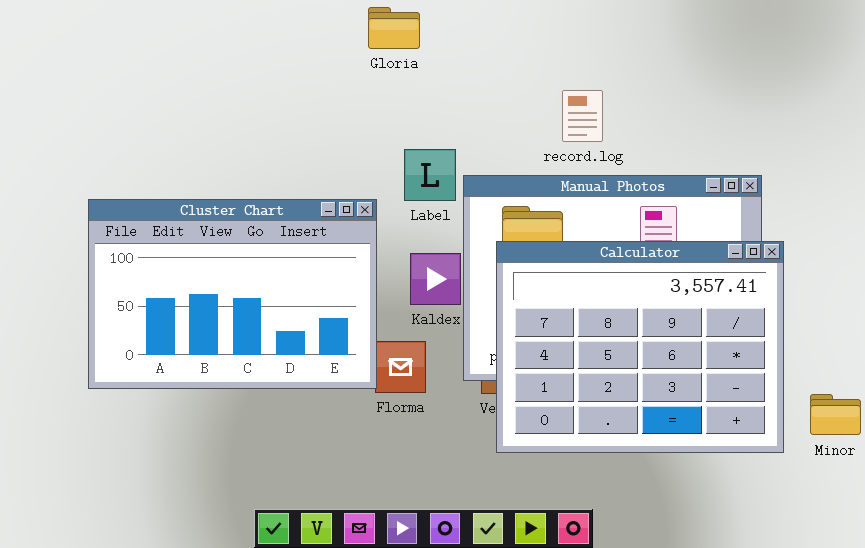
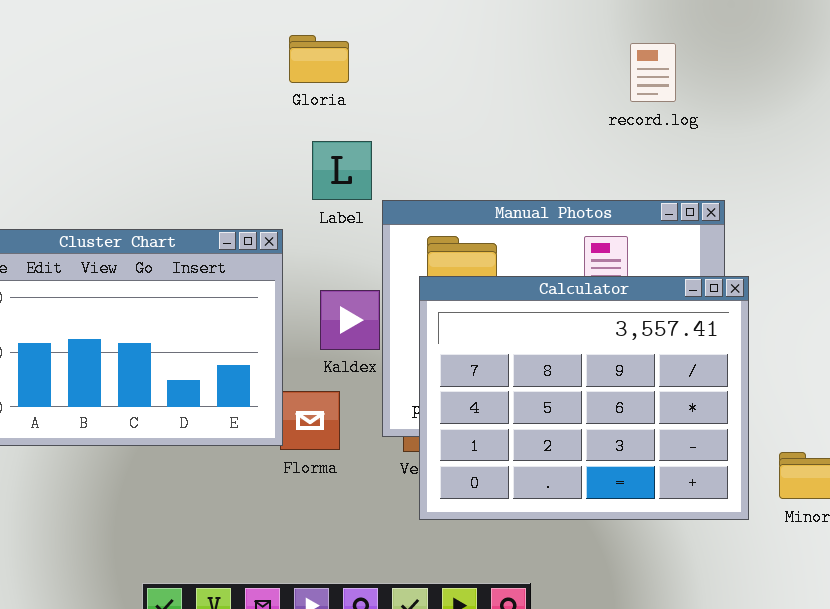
Gloria: [368,7,420,49] -> [289,35,349,83], moved
record.log: [562,90,603,142] -> [630,43,676,102], moved
Label: [404,149,456,201] -> [312,141,372,200], moved

